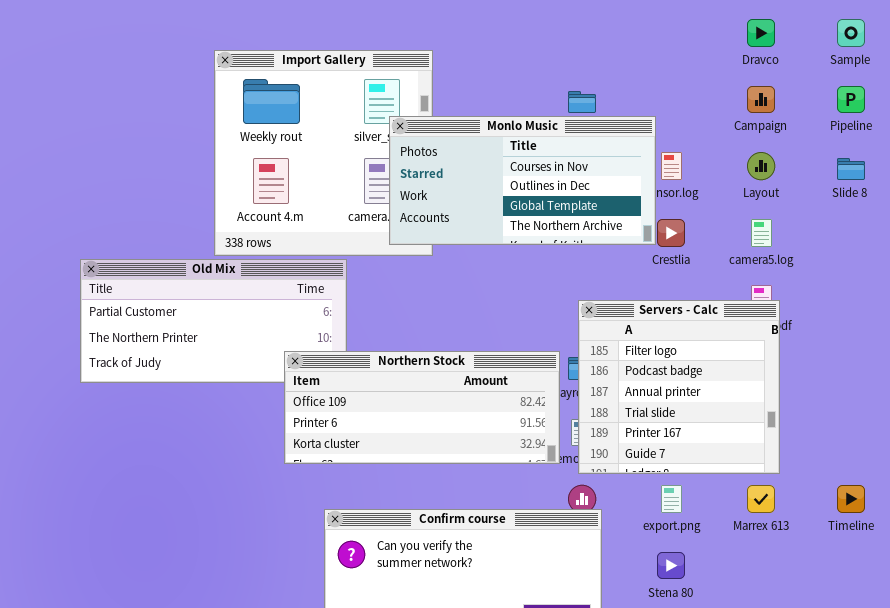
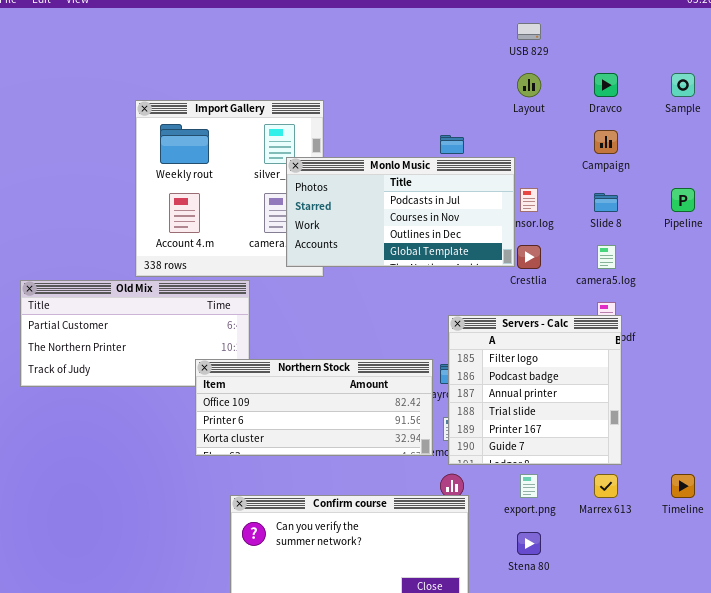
Pipeline: [837,86,865,113] -> [671,188,695,212], moved
Monlo Music: [389,116,656,245] -> [286,157,515,267], scrolled up 1 row
Layout: [747,152,775,180] -> [517,73,541,97], moved
Slide 8: [837,158,865,180] -> [594,193,618,212], moved

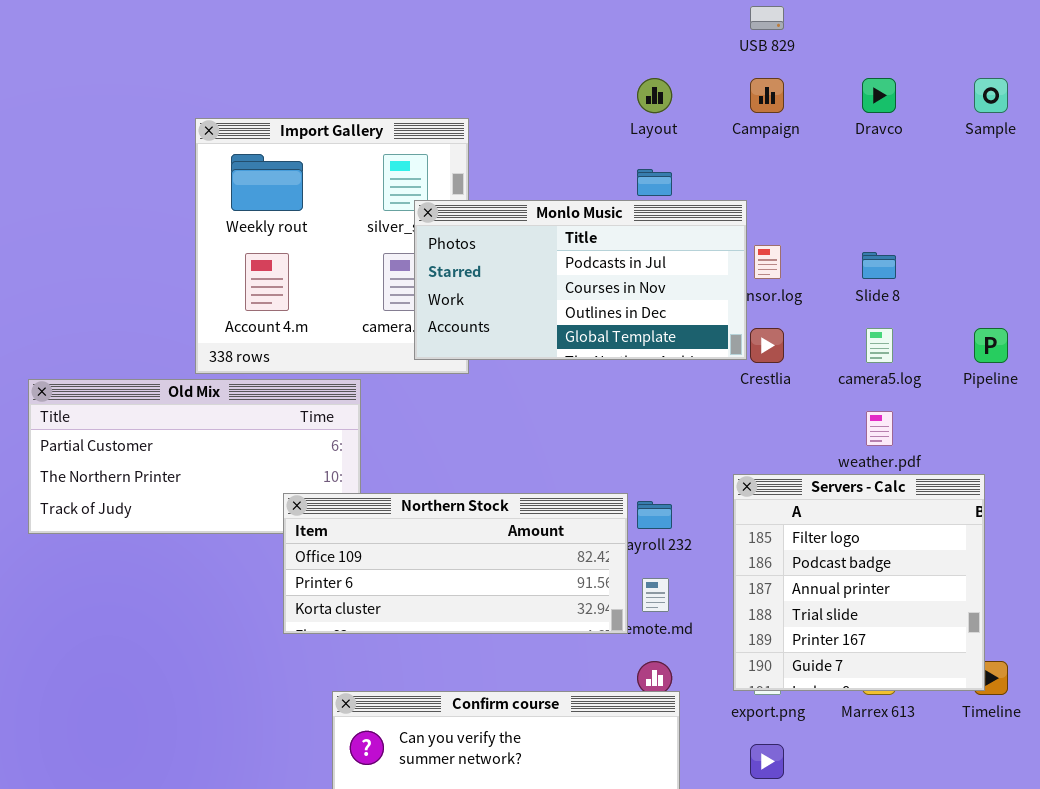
Layout: [517,73,541,97] -> [637,78,672,113], moved
Campaign: [594,130,618,154] -> [750,78,784,113], moved
Pipeline: [671,188,695,212] -> [974,328,1008,363], moved
Servers - Calc: [448,315,622,465] -> [733,474,985,691], moved

